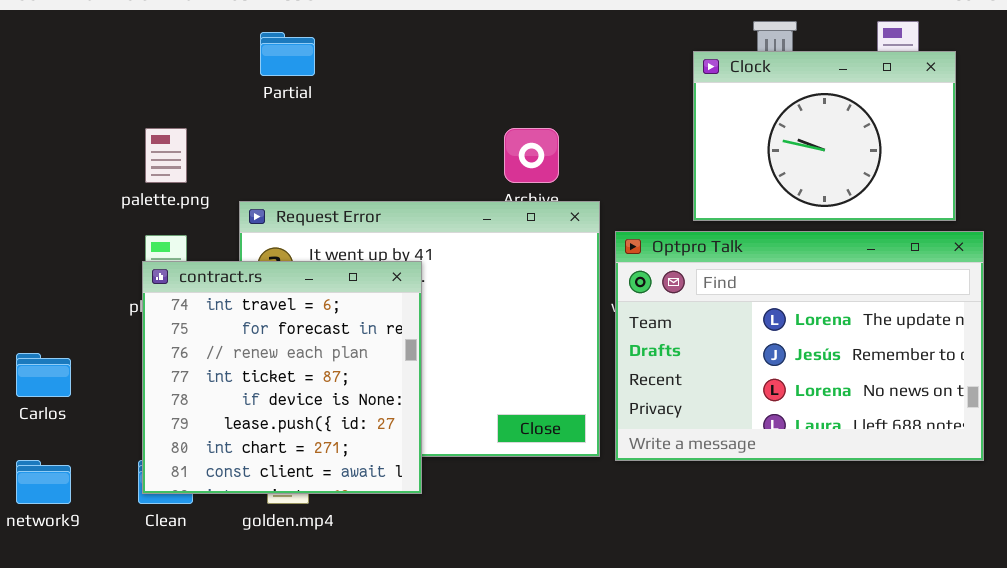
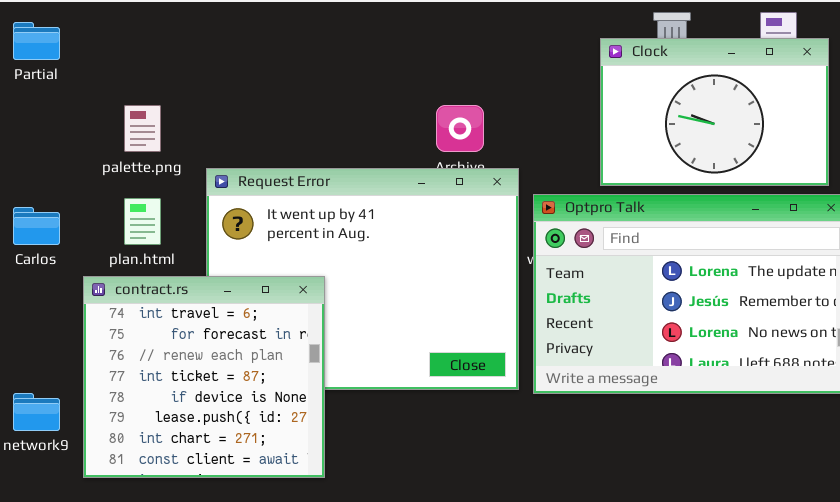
Partial: [260,32,315,76] -> [13,22,60,60], moved
contract.rs: [142,261,422,494] -> [83,276,325,478], moved
Carlos: [16,353,71,397] -> [13,207,60,245], moved

